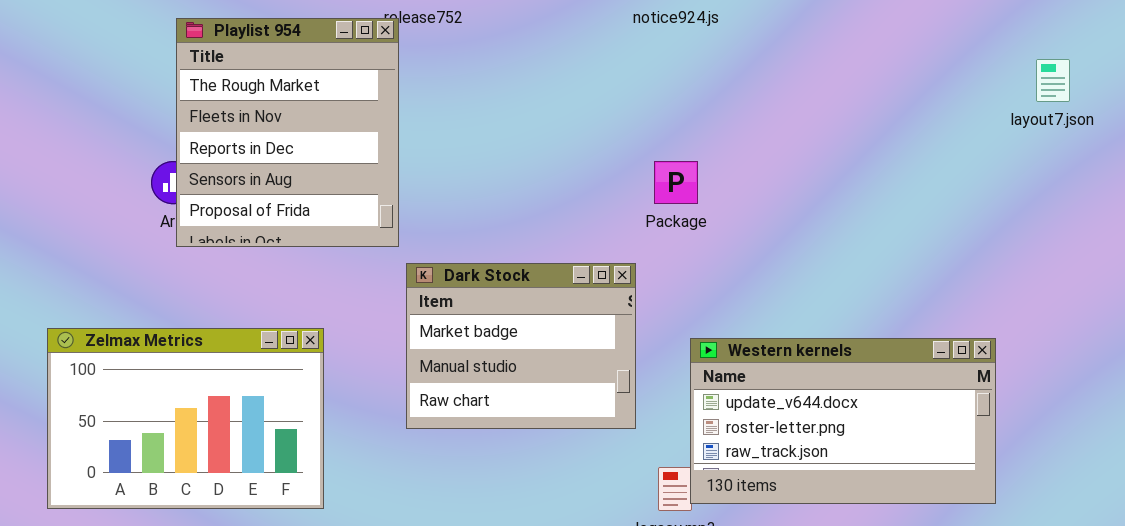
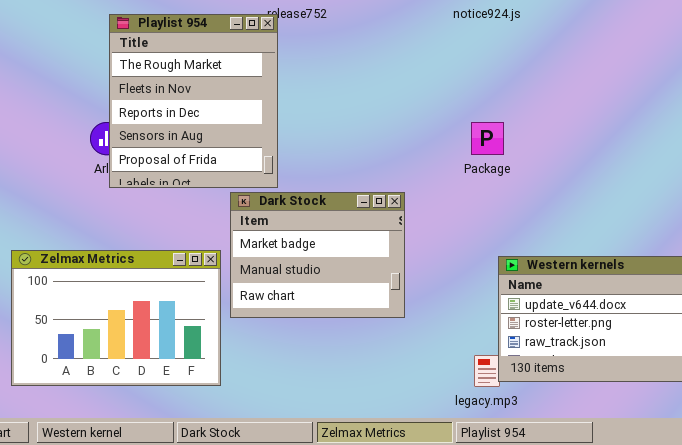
Dark Stock: [406,263,636,429] -> [230,192,405,318], moved

